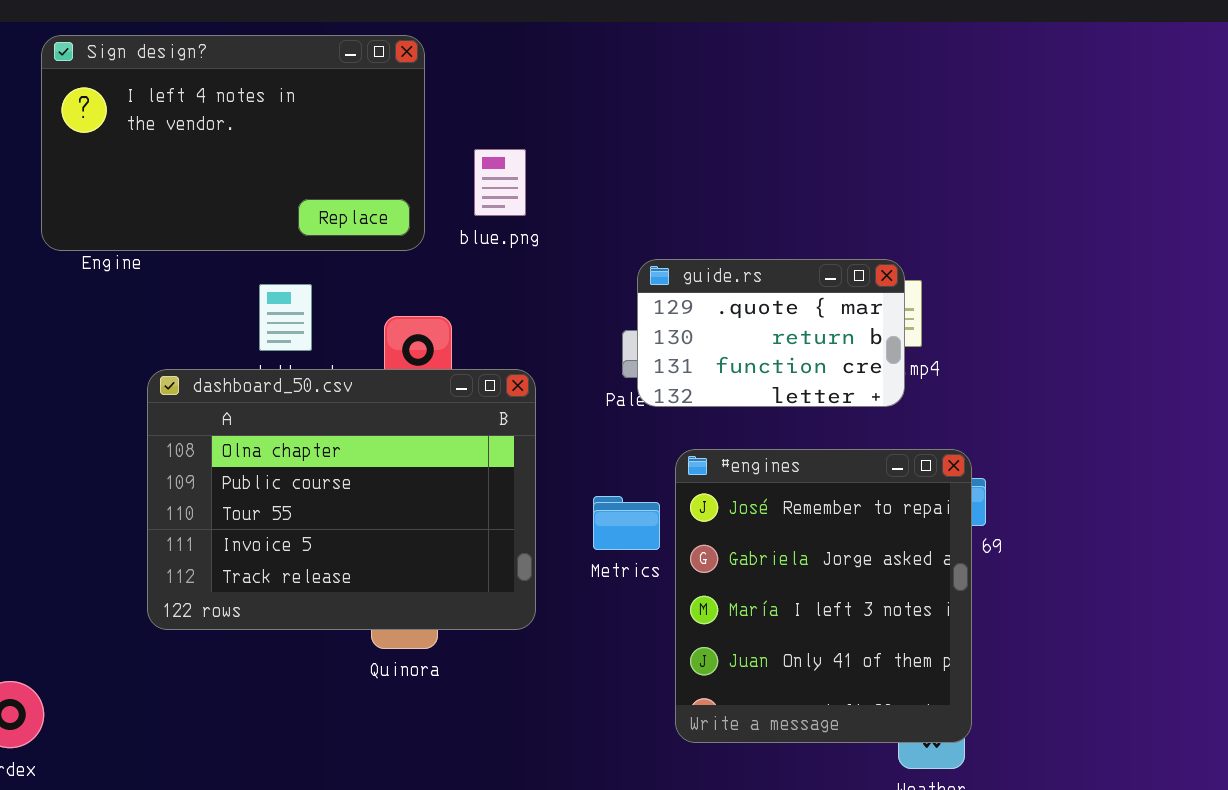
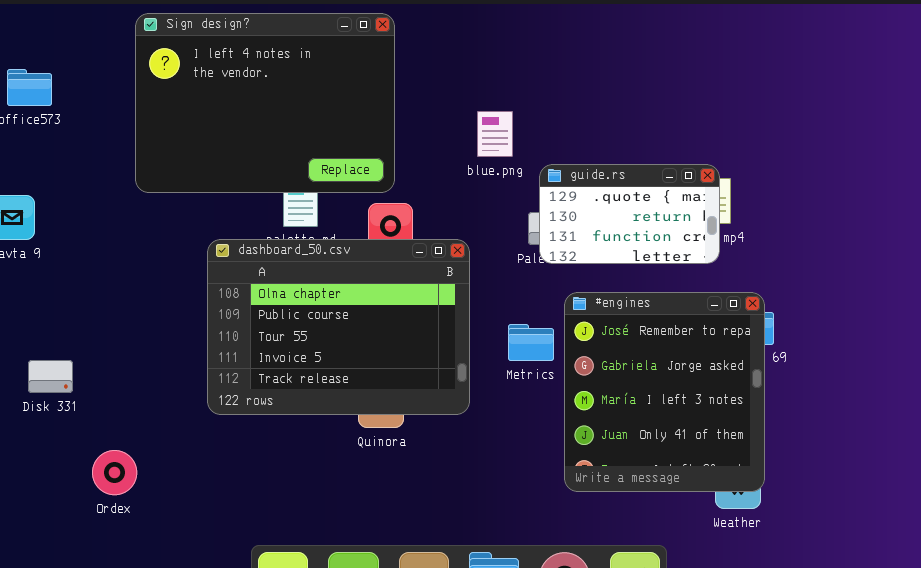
Sign design?: [41,35,425,251] -> [135,13,395,193], resized
blue.png: [474,149,526,216] -> [477,111,513,157], moved

